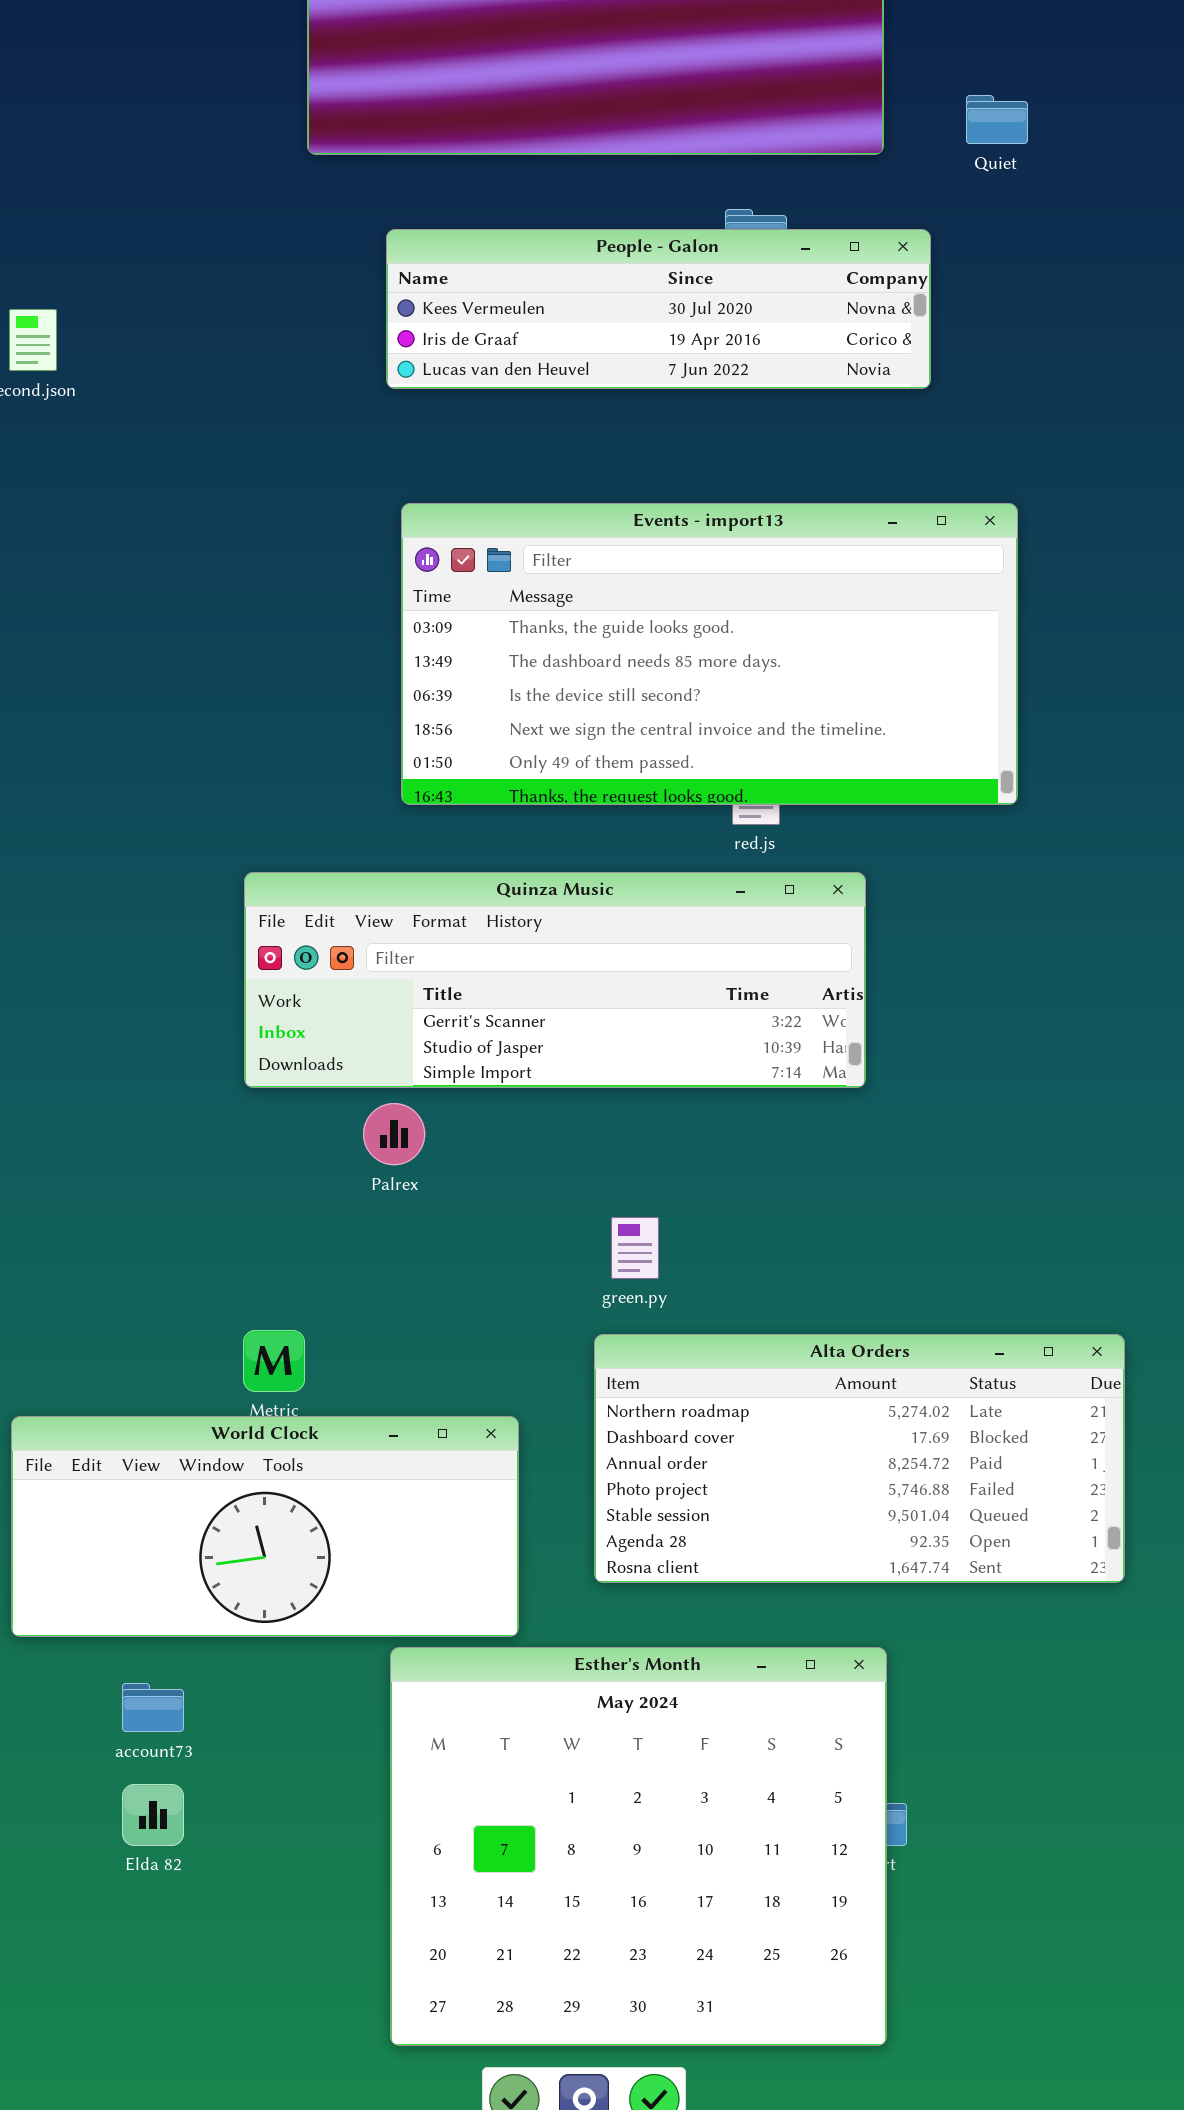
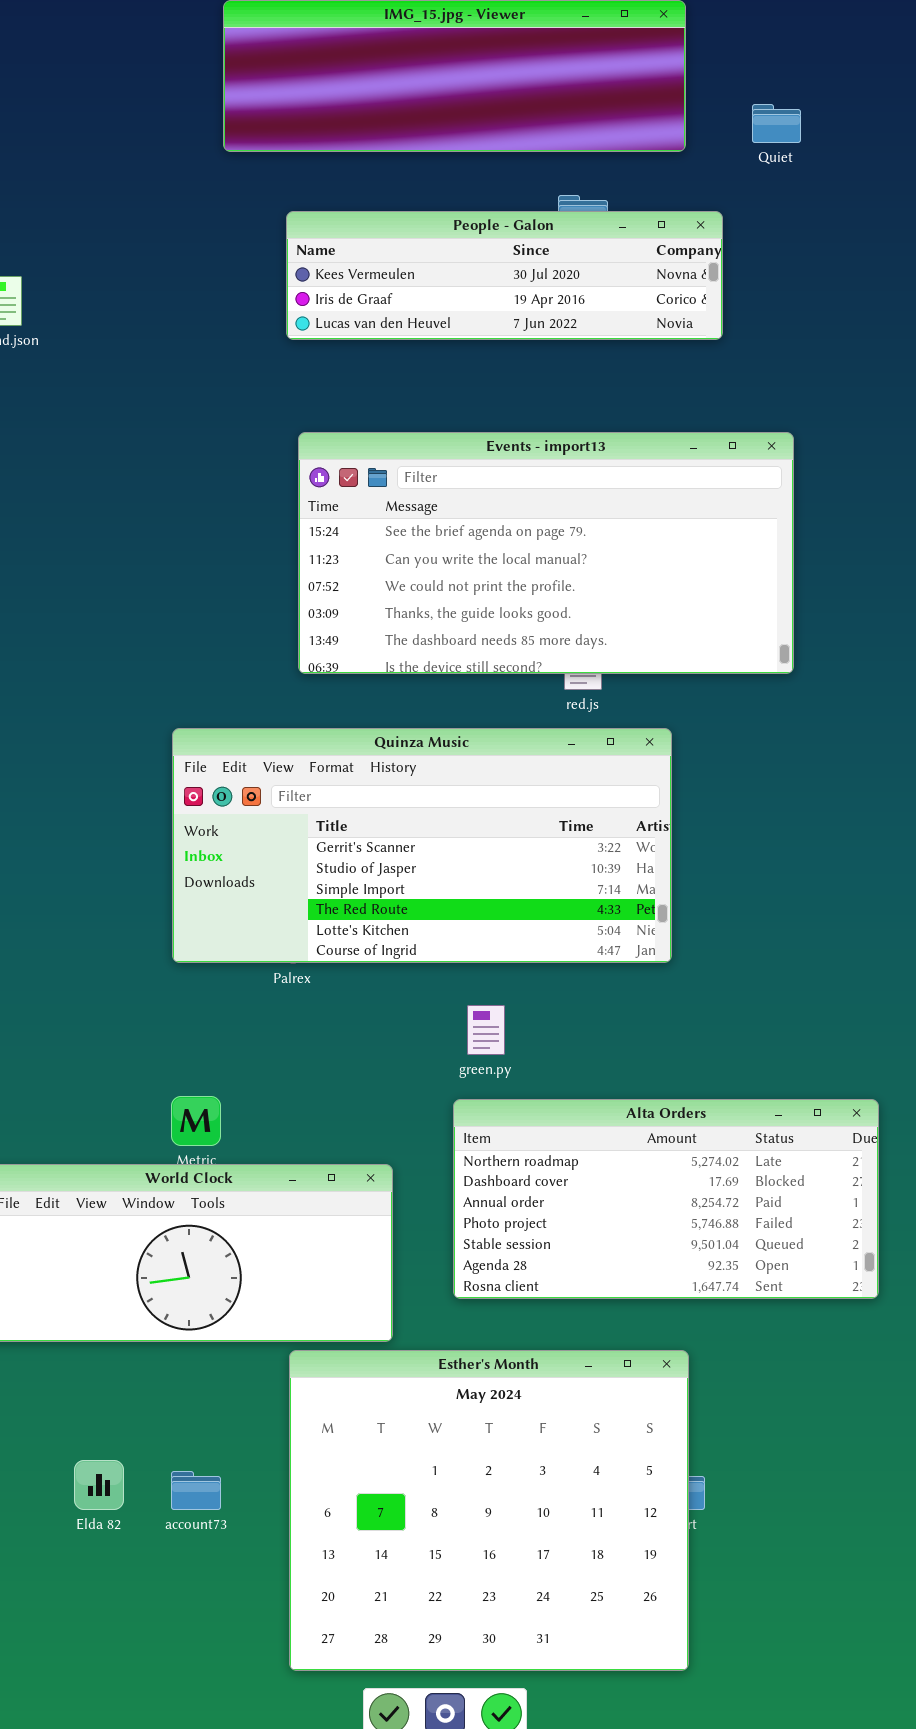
Events - import13: [401,503,1018,805] -> [298,432,794,674], scrolled up 3 rows
Quinza Music: [244,872,866,1088] -> [172,728,672,963], resized
account73: [122,1683,184,1732] -> [171,1471,221,1510], moved

